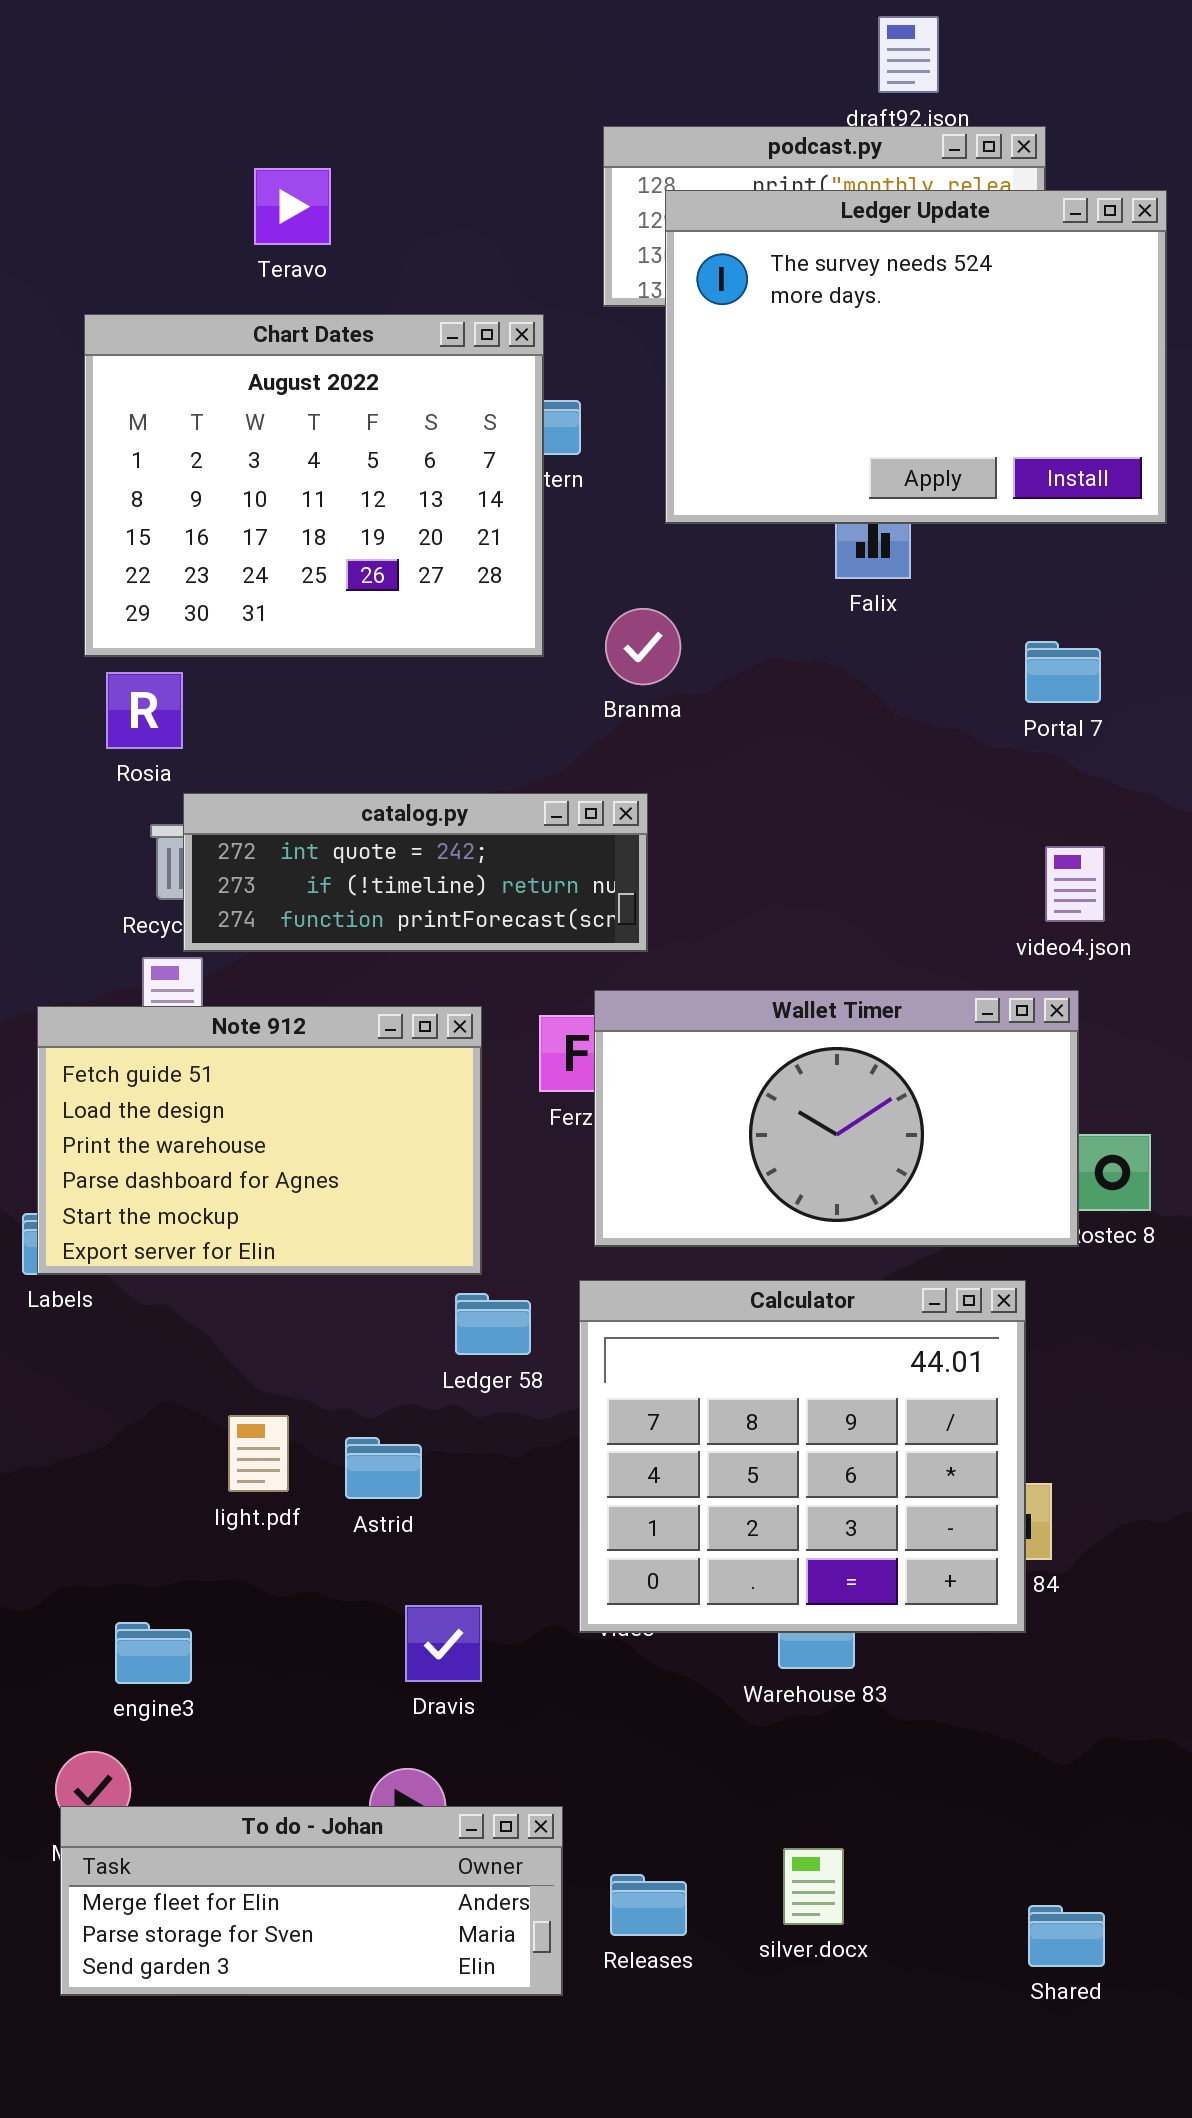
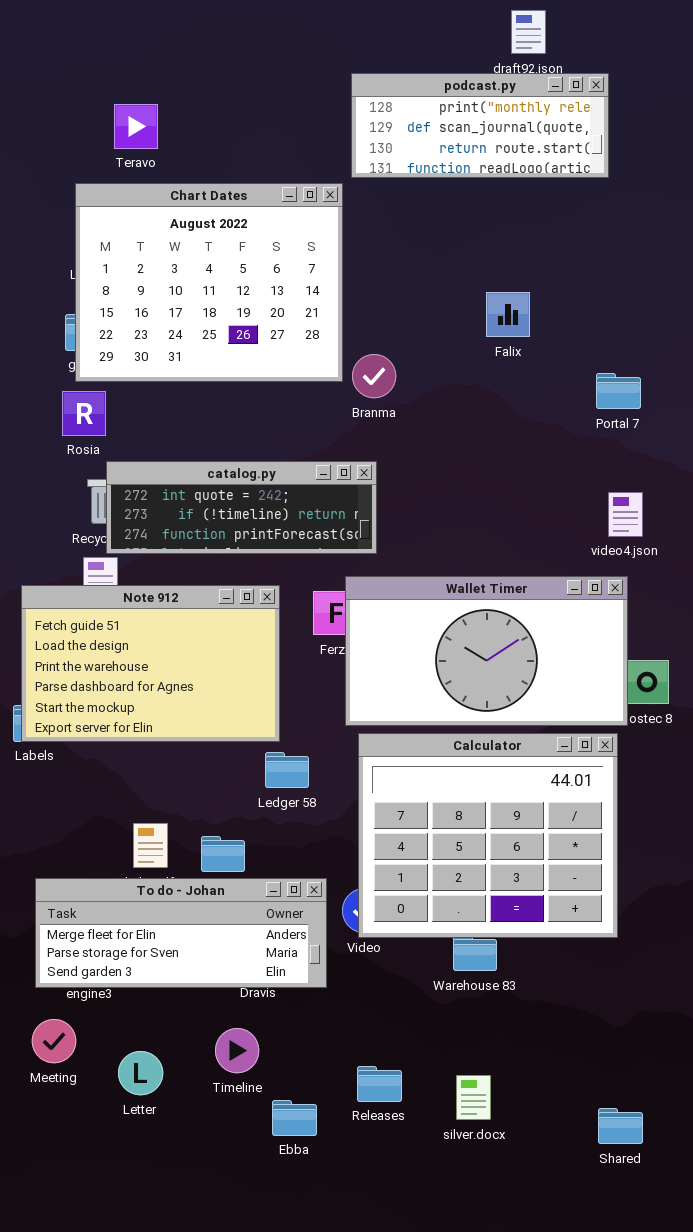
Teravo: [254,168,331,245] -> [114,104,158,149], moved
Ledger Update: [665,190,1167,524] -> none, closed
Chart Dates: [84,314,544,657] -> [75,183,343,382], moved
Calculator: [579,1280,1026,1633] -> [358,733,618,938], moved
To do - Johan: [60,1806,563,1996] -> [35,878,327,988], moved
Releases: [610,1874,687,1936] -> [357,1066,402,1102], moved

